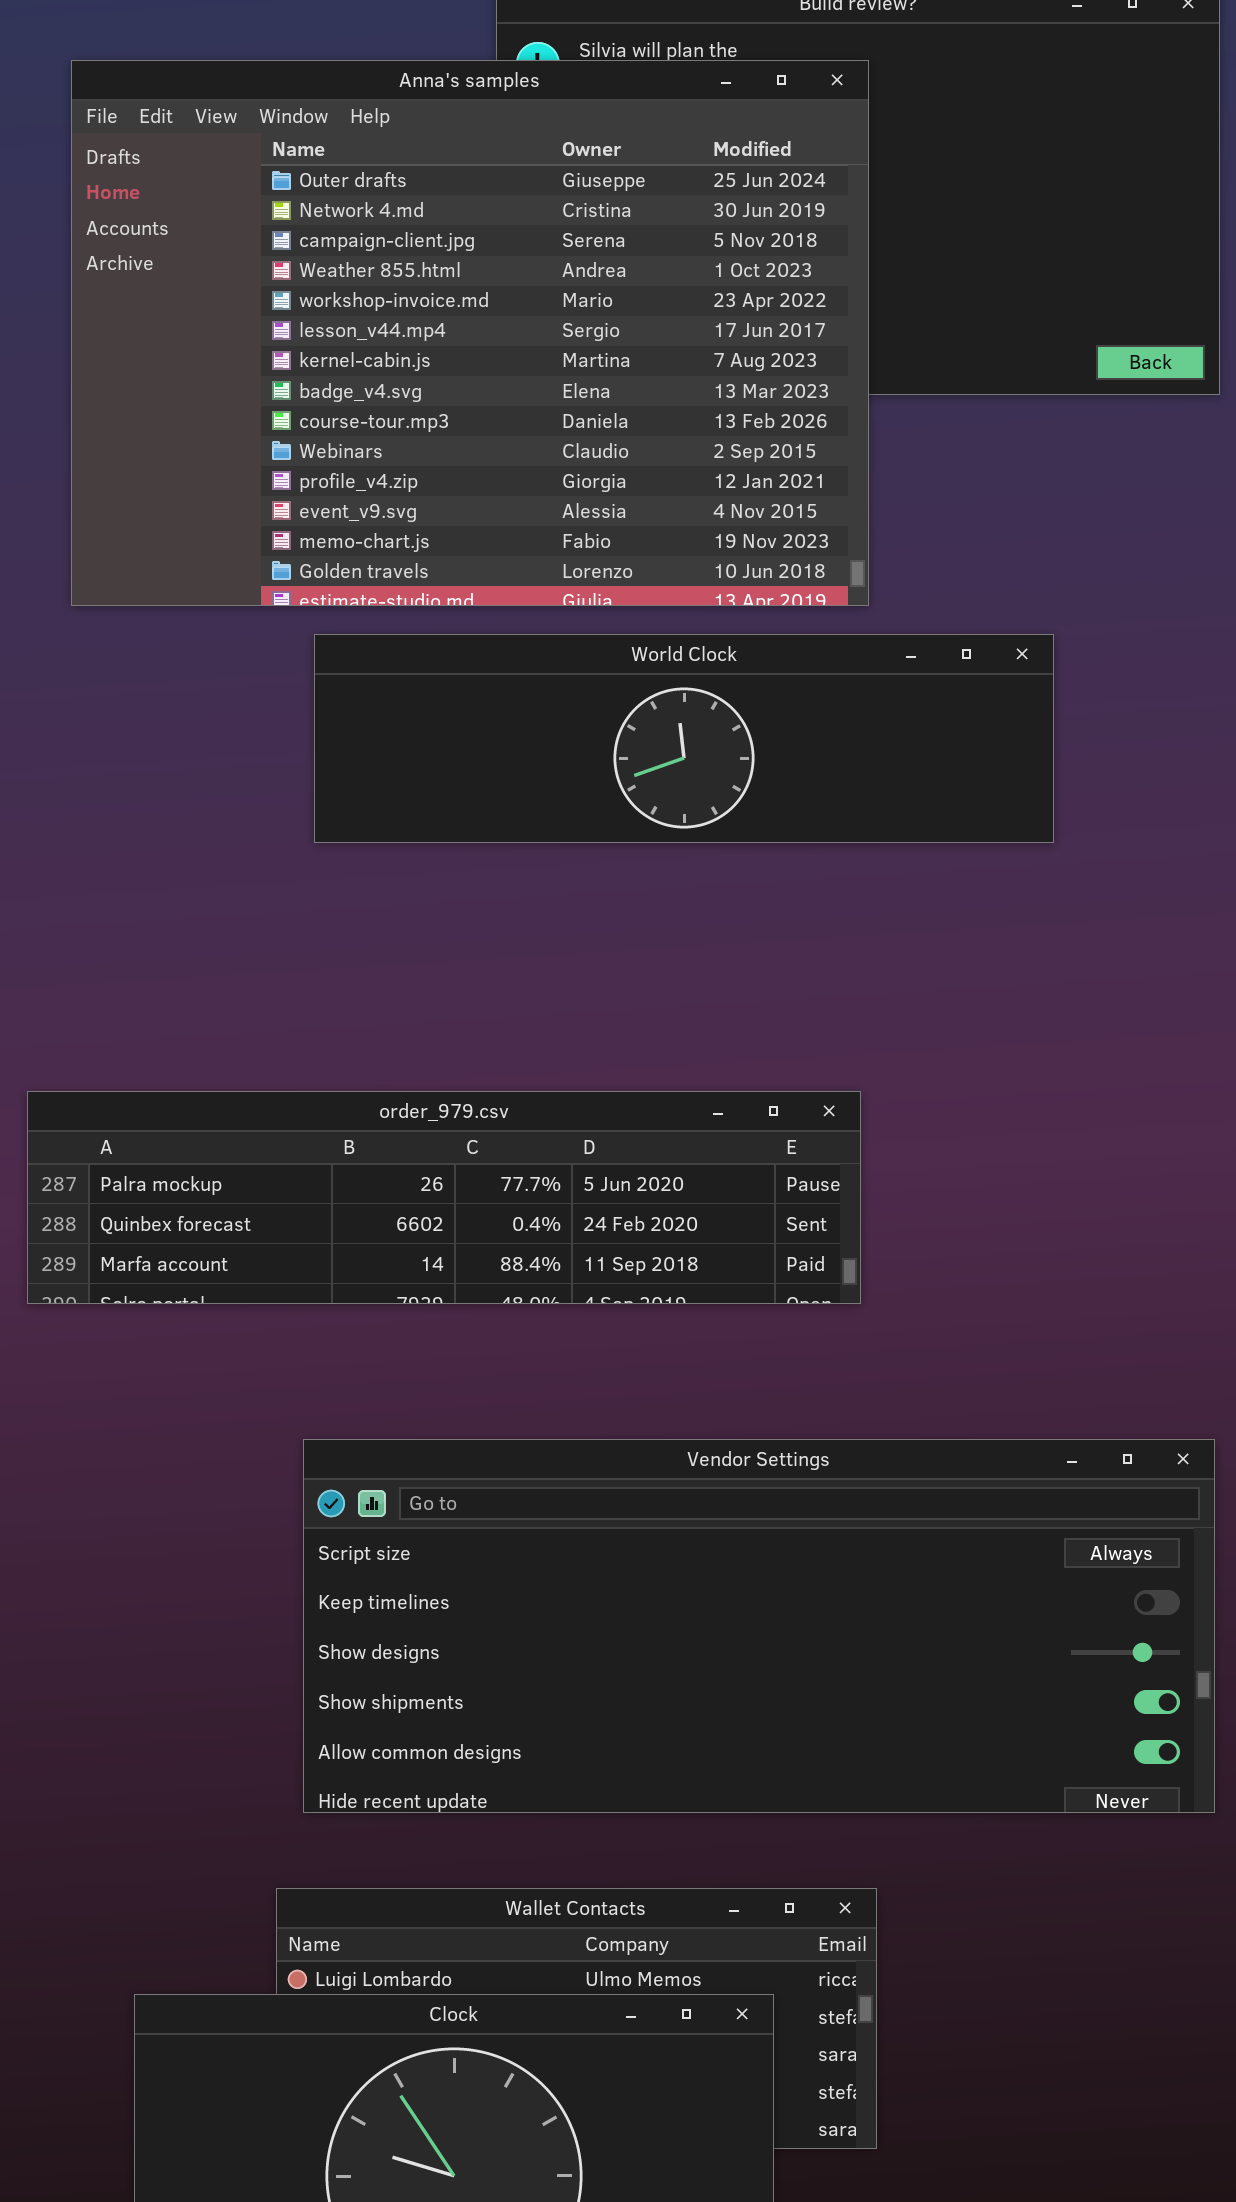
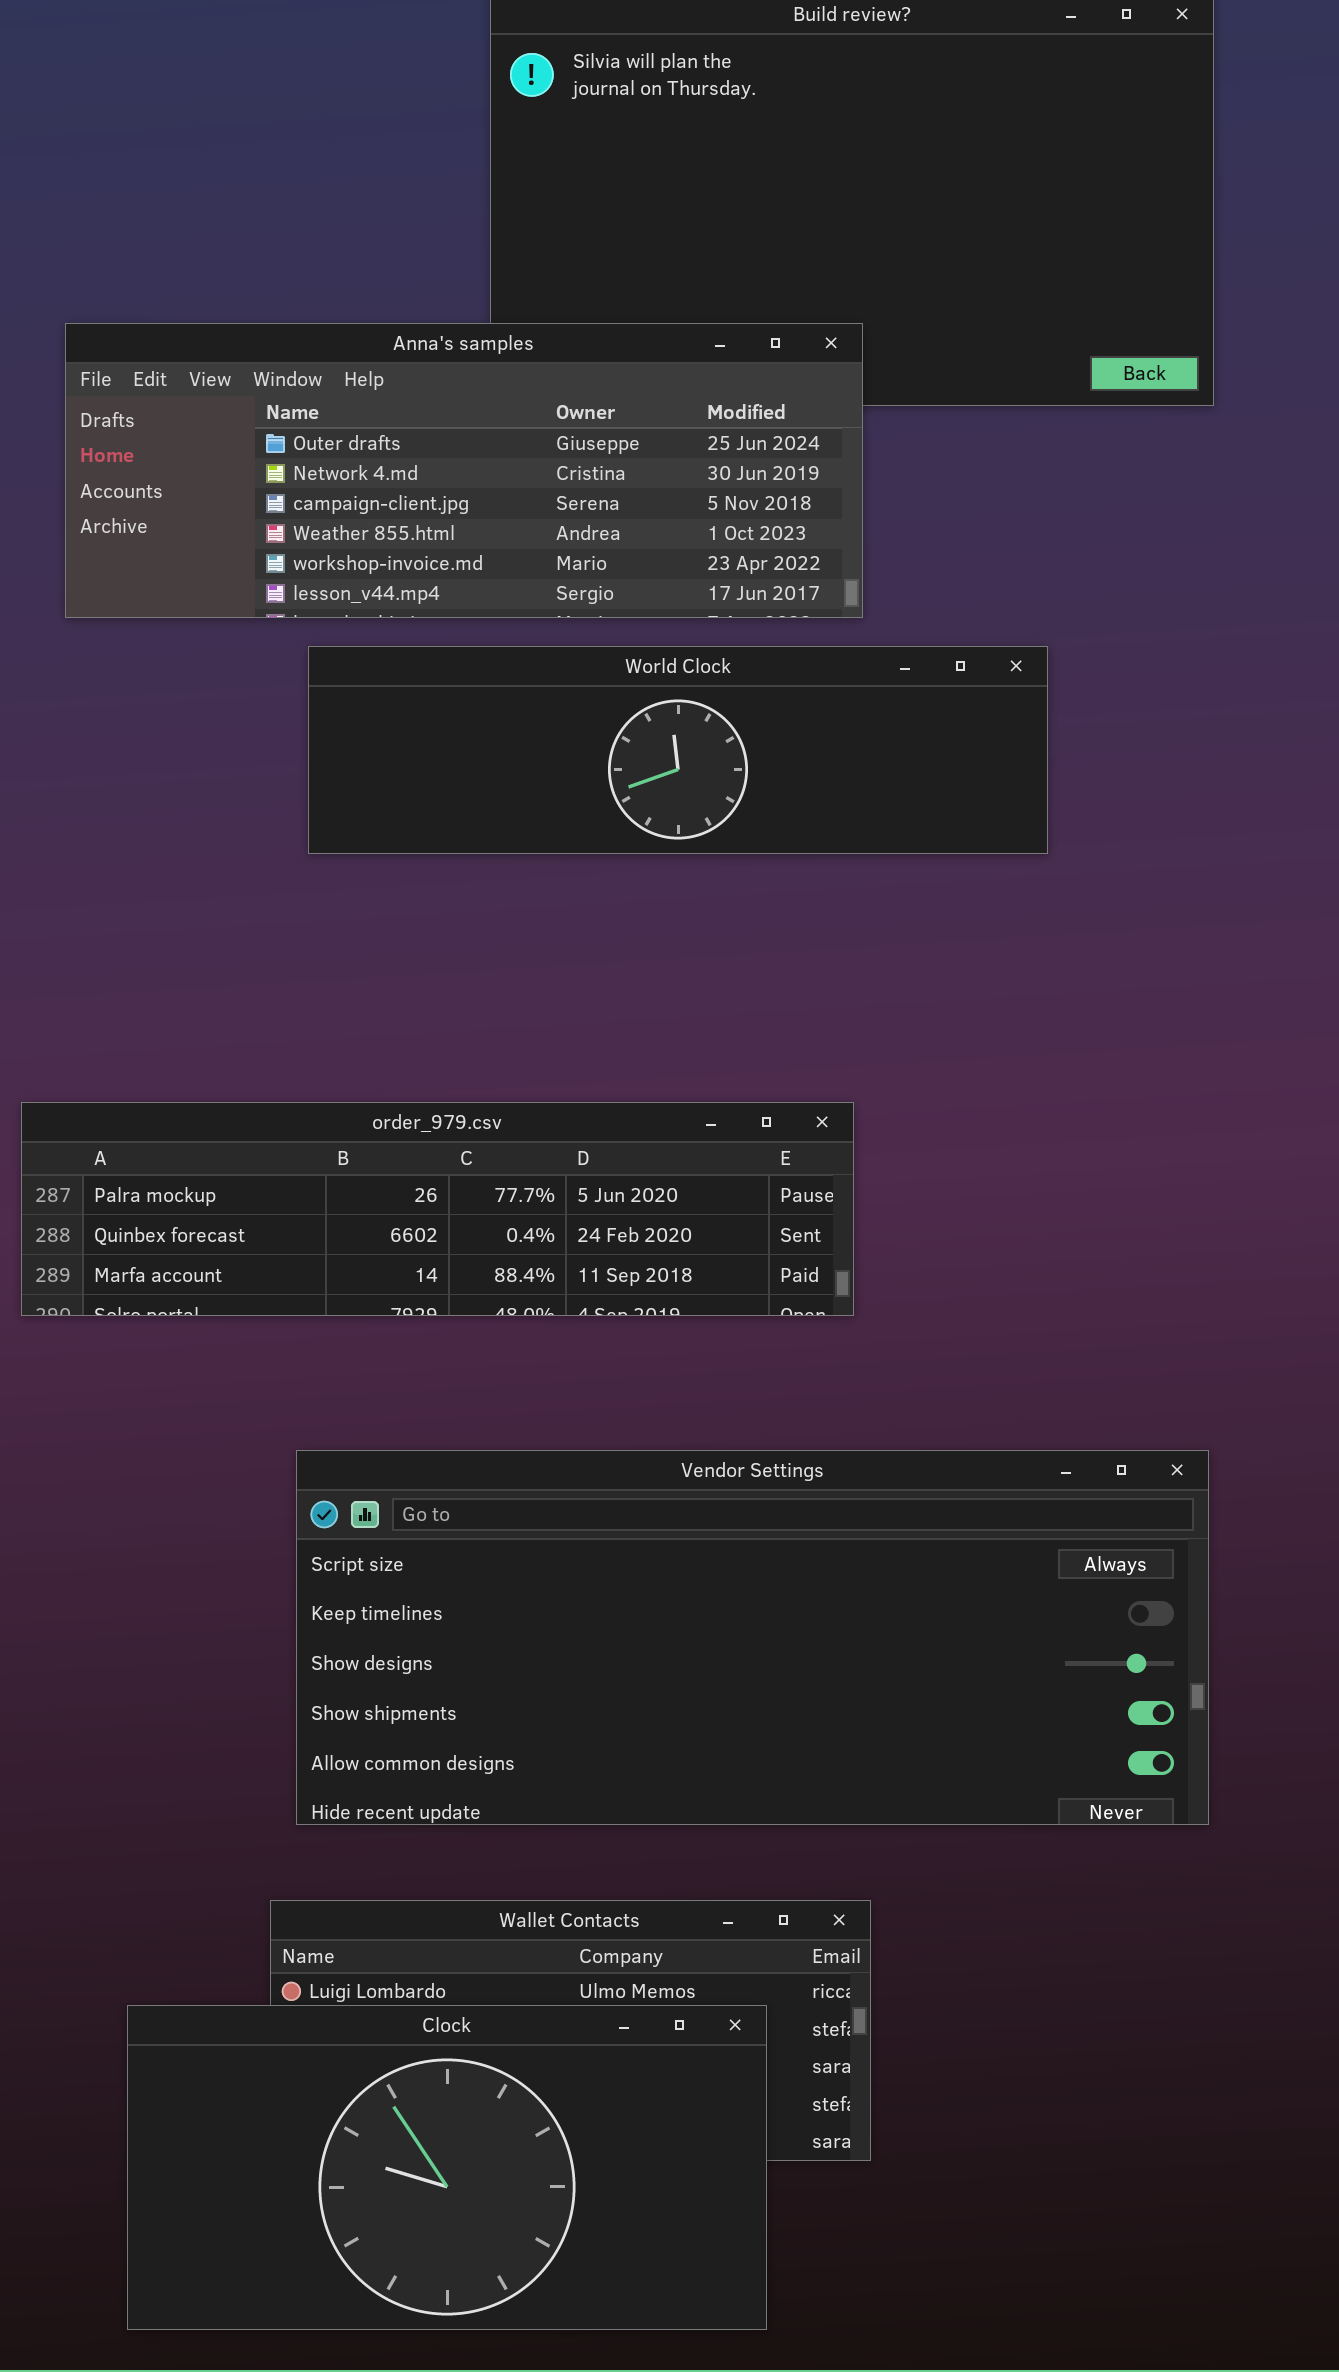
Anna's samples: [71,60,869,606] -> [65,323,863,618], resized

